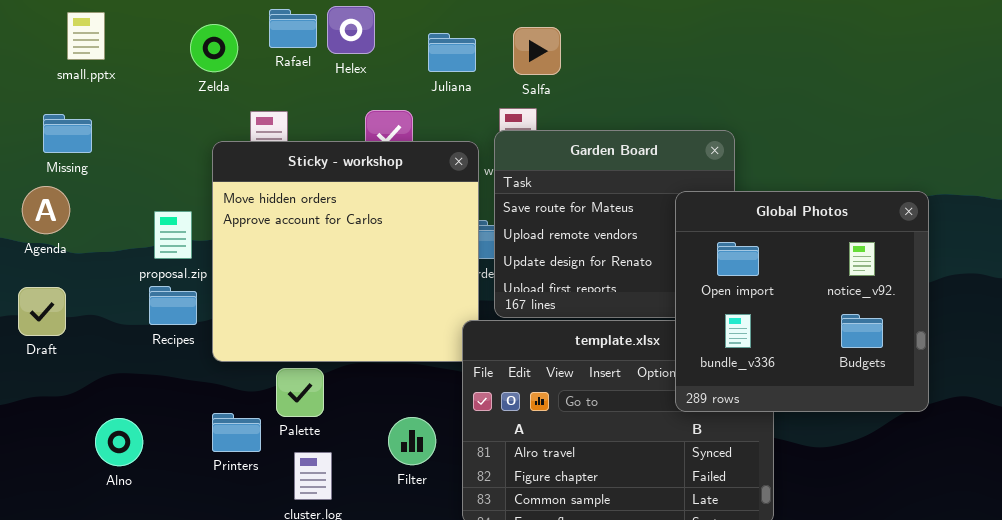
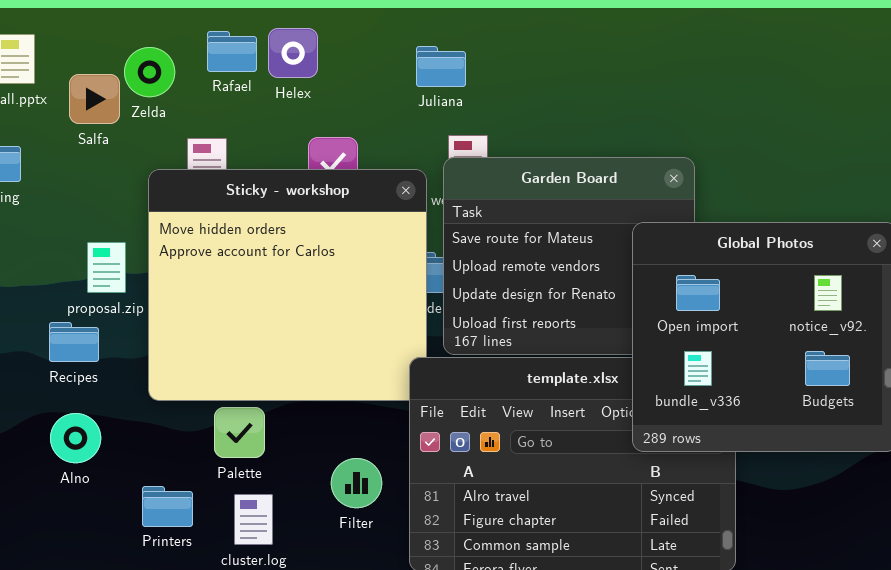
Salfa: [513,27,561,75] -> [69,74,120,124], moved
Juliana: [428,33,476,72] -> [416,46,466,87], moved
Recipes: [149,286,197,325] -> [49,322,99,362], moved
Printers: [212,413,261,452] -> [142,486,193,527], moved
Alno: [95,418,143,466] -> [50,413,101,463], moved

